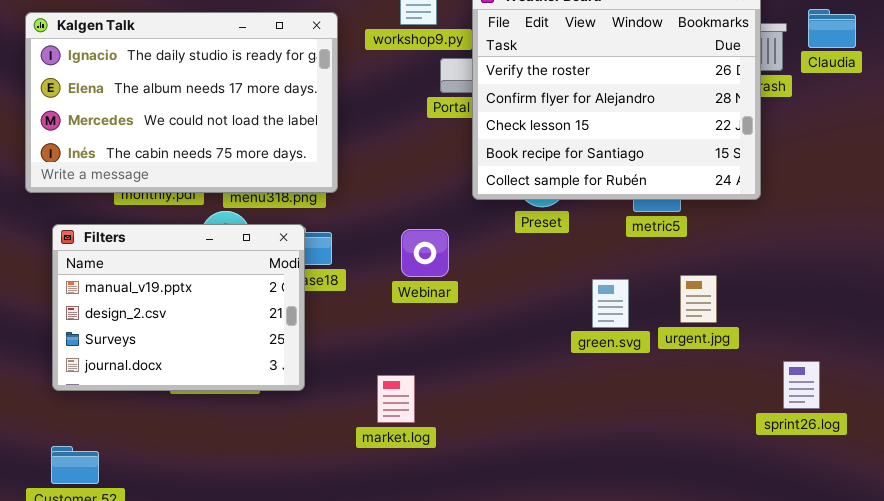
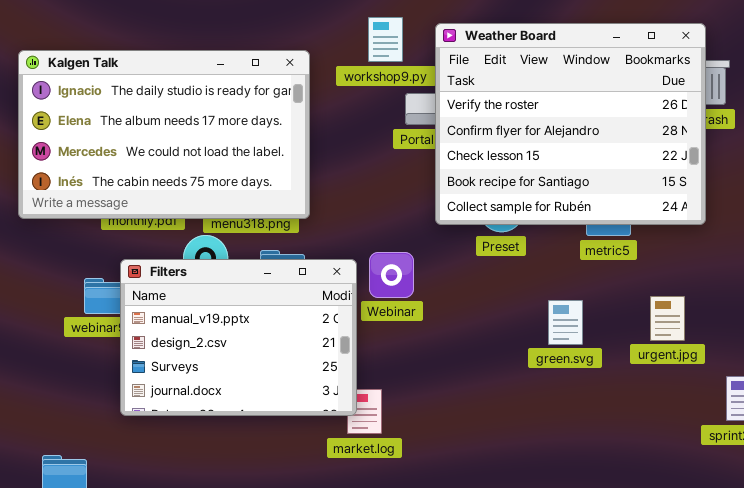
Filters: [52,224,305,391] -> [120,259,357,416], moved
urgent.jpg: [680,275,717,323] -> [650,296,685,341], moved

